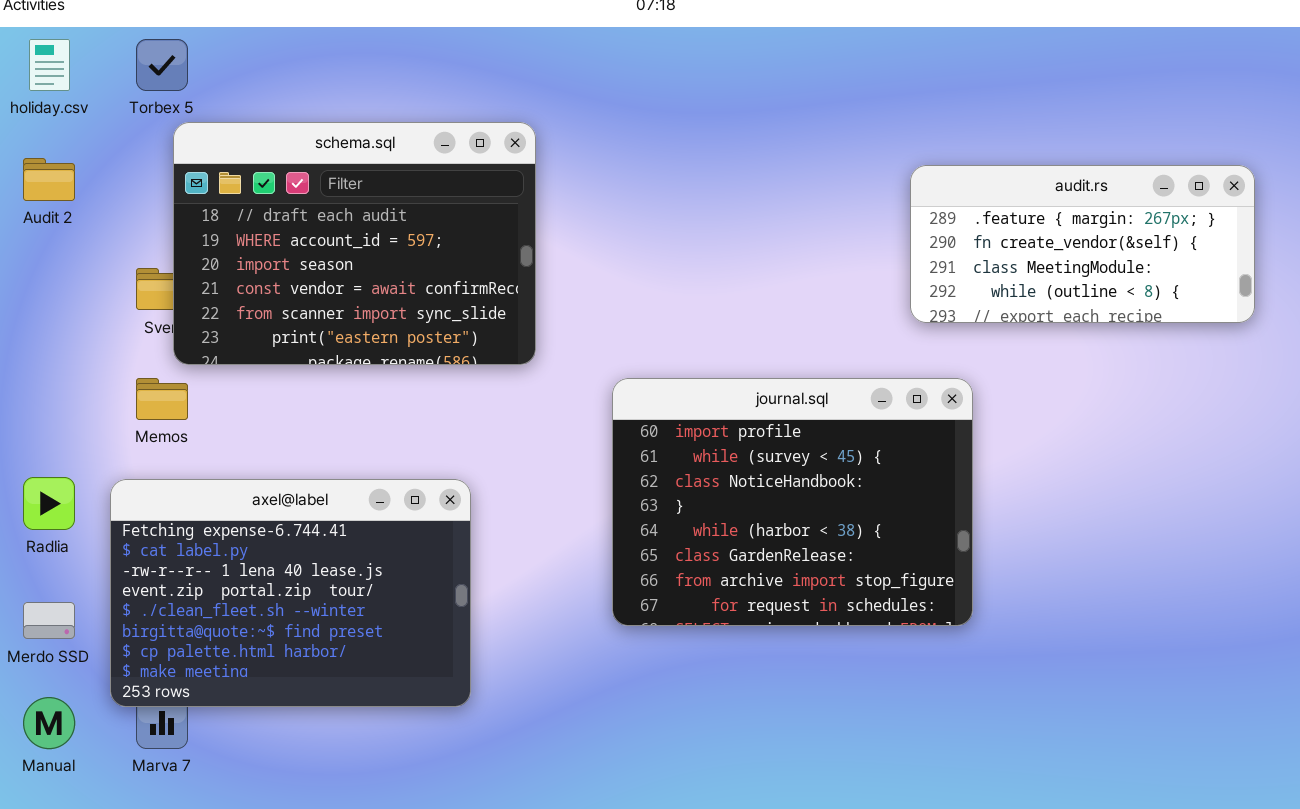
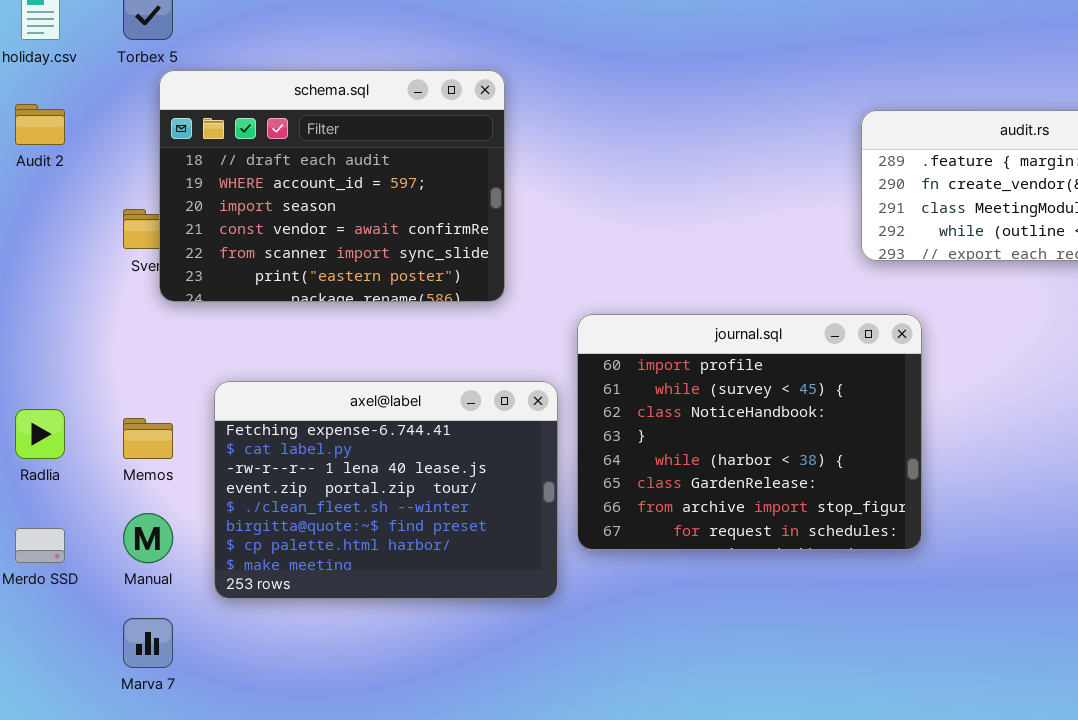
Memos: [136,378,188,420] -> [123,418,173,459], moved
axel@label: [110,479,471,707] -> [214,381,558,599], moved
Manual: [23,697,75,749] -> [123,513,173,563], moved

